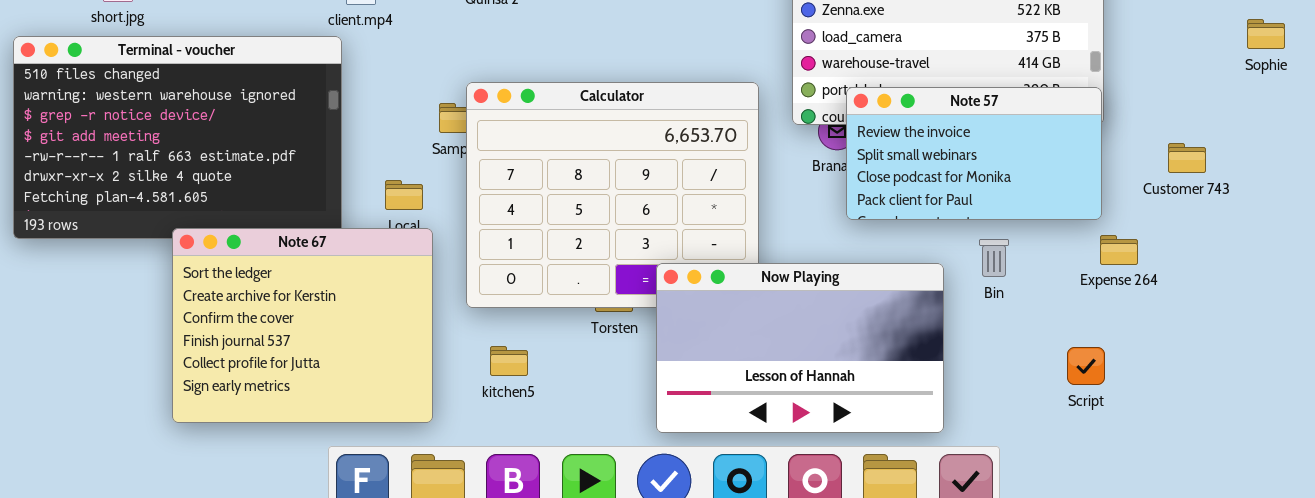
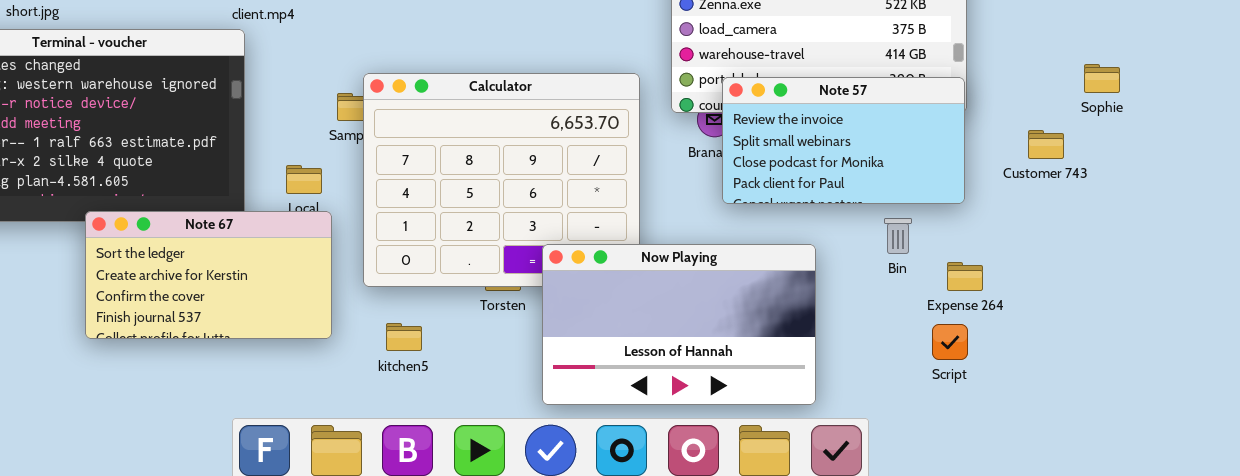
Sophie: [1247,19,1285,49] -> [1084,64,1120,93], moved
Note 67: [172,228,433,423] -> [85,211,332,339], resized
Expense 264: [1100,235,1138,265] -> [947,262,983,291], moved
Bin: [979,239,1009,277] -> [884,218,912,254], moved

